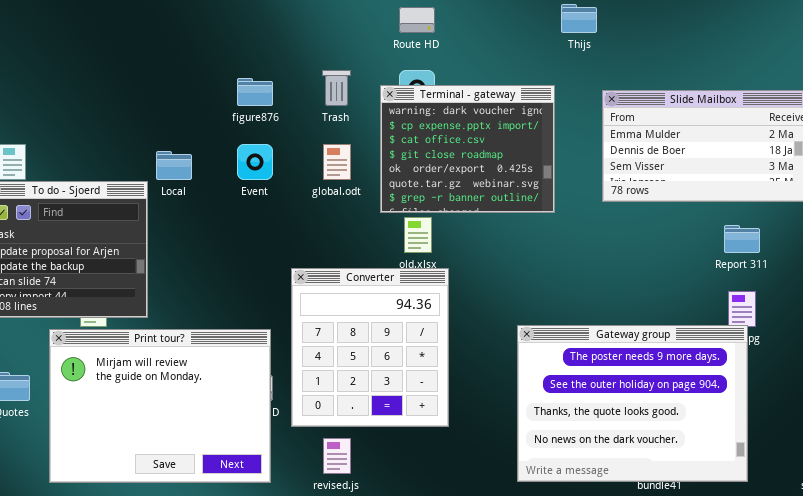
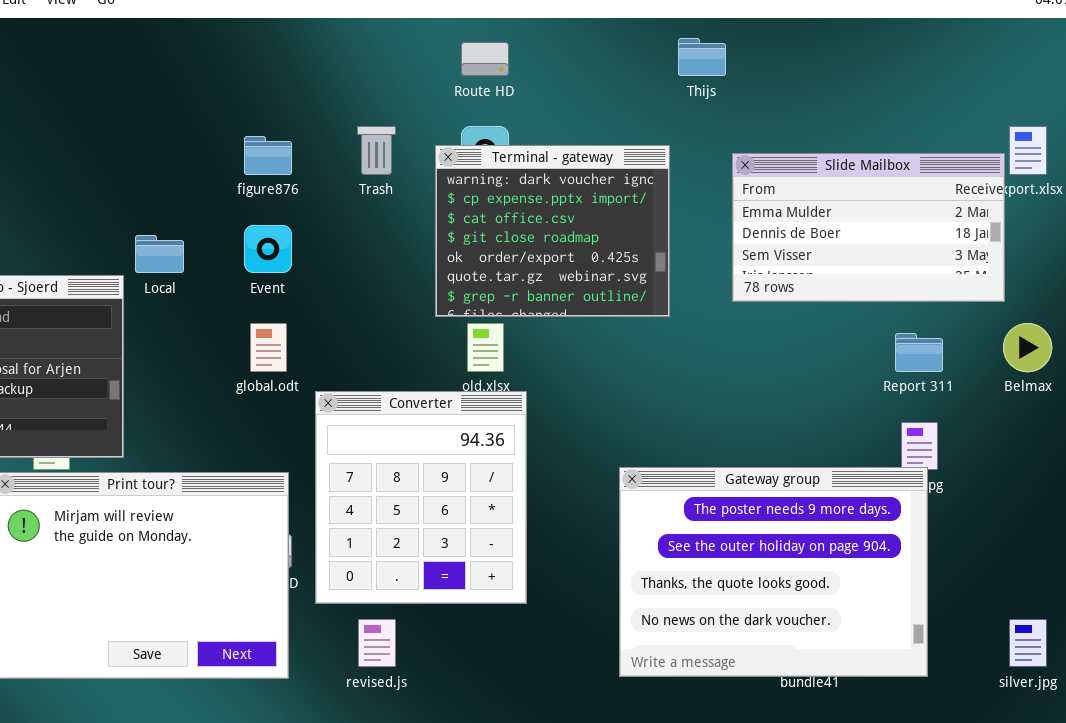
global.odt: [323,144,351,180] -> [250,323,287,372], moved

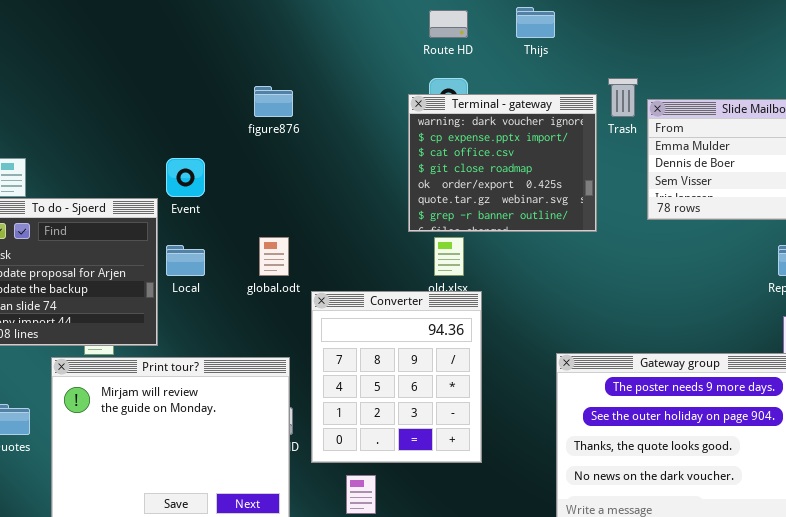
Thijs: [678,38,726,76] -> [516,7,555,38], moved
Trash: [357,126,396,175] -> [608,78,638,117], moved
Event: [244,225,292,273] -> [166,158,205,197], moved
Local: [135,235,184,273] -> [166,245,205,276], moved

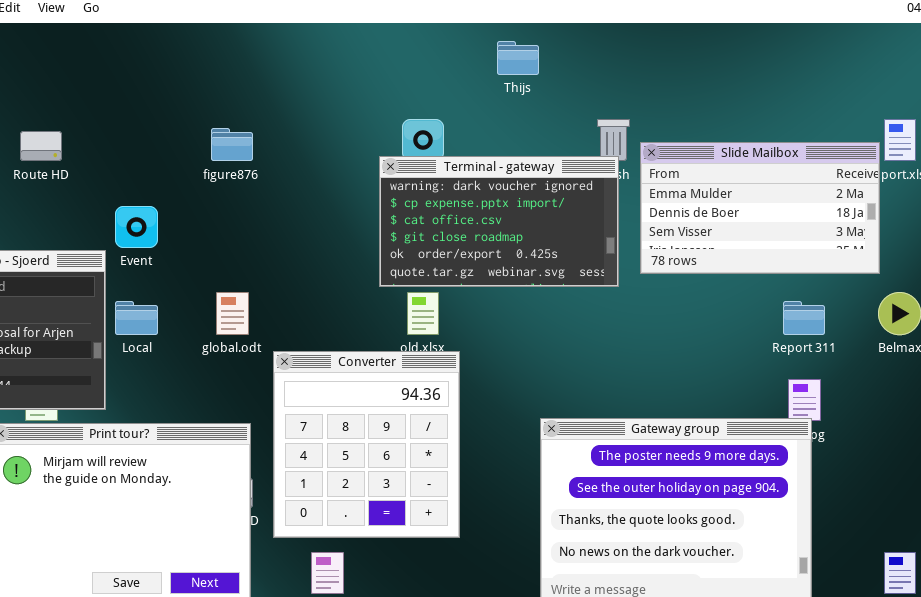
Route HD: [429,10,468,38] -> [20,131,62,161], moved
Terminal - gateway: [408,94,597,232] -> [379,156,619,287], resized

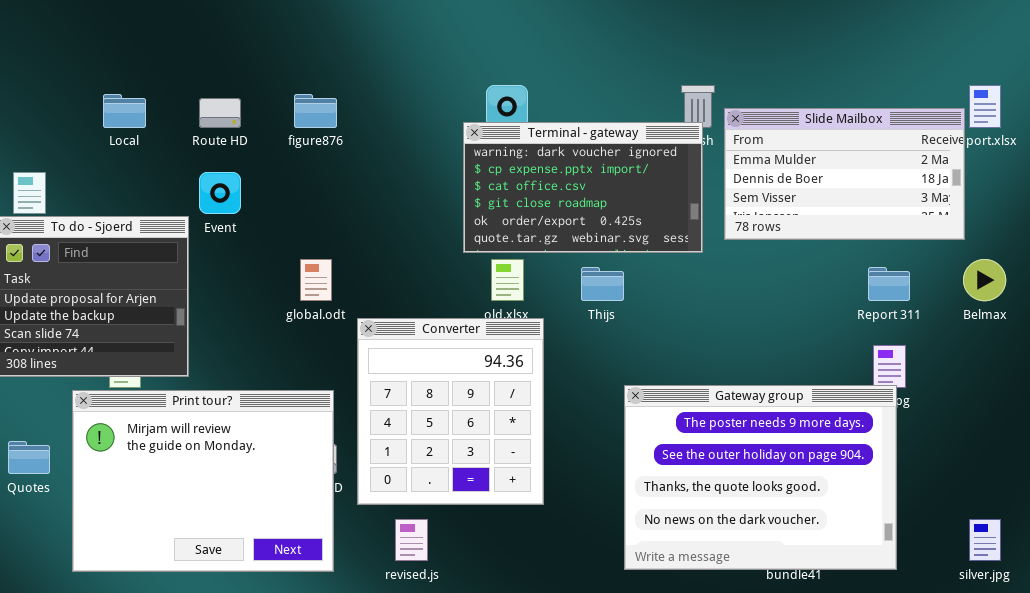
Thijs: [497,41,539,75] -> [581,267,624,301], moved
Route HD: [20,131,62,161] -> [199,98,241,128], moved
Local: [115,301,158,335] -> [103,94,146,128], moved

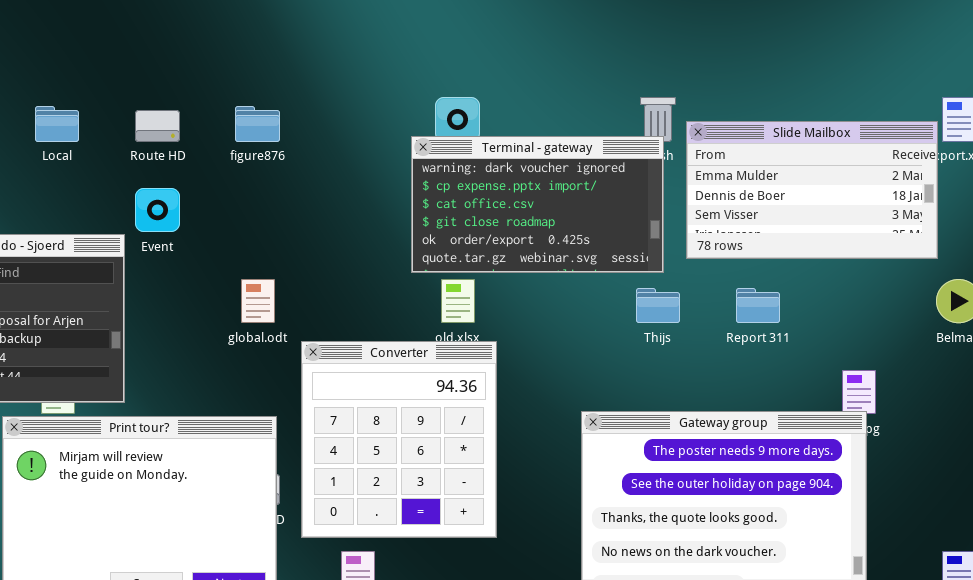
Thijs: [581,267,624,301] -> [636,288,680,323], moved
Report 311: [868,267,910,301] -> [736,288,780,323], moved

